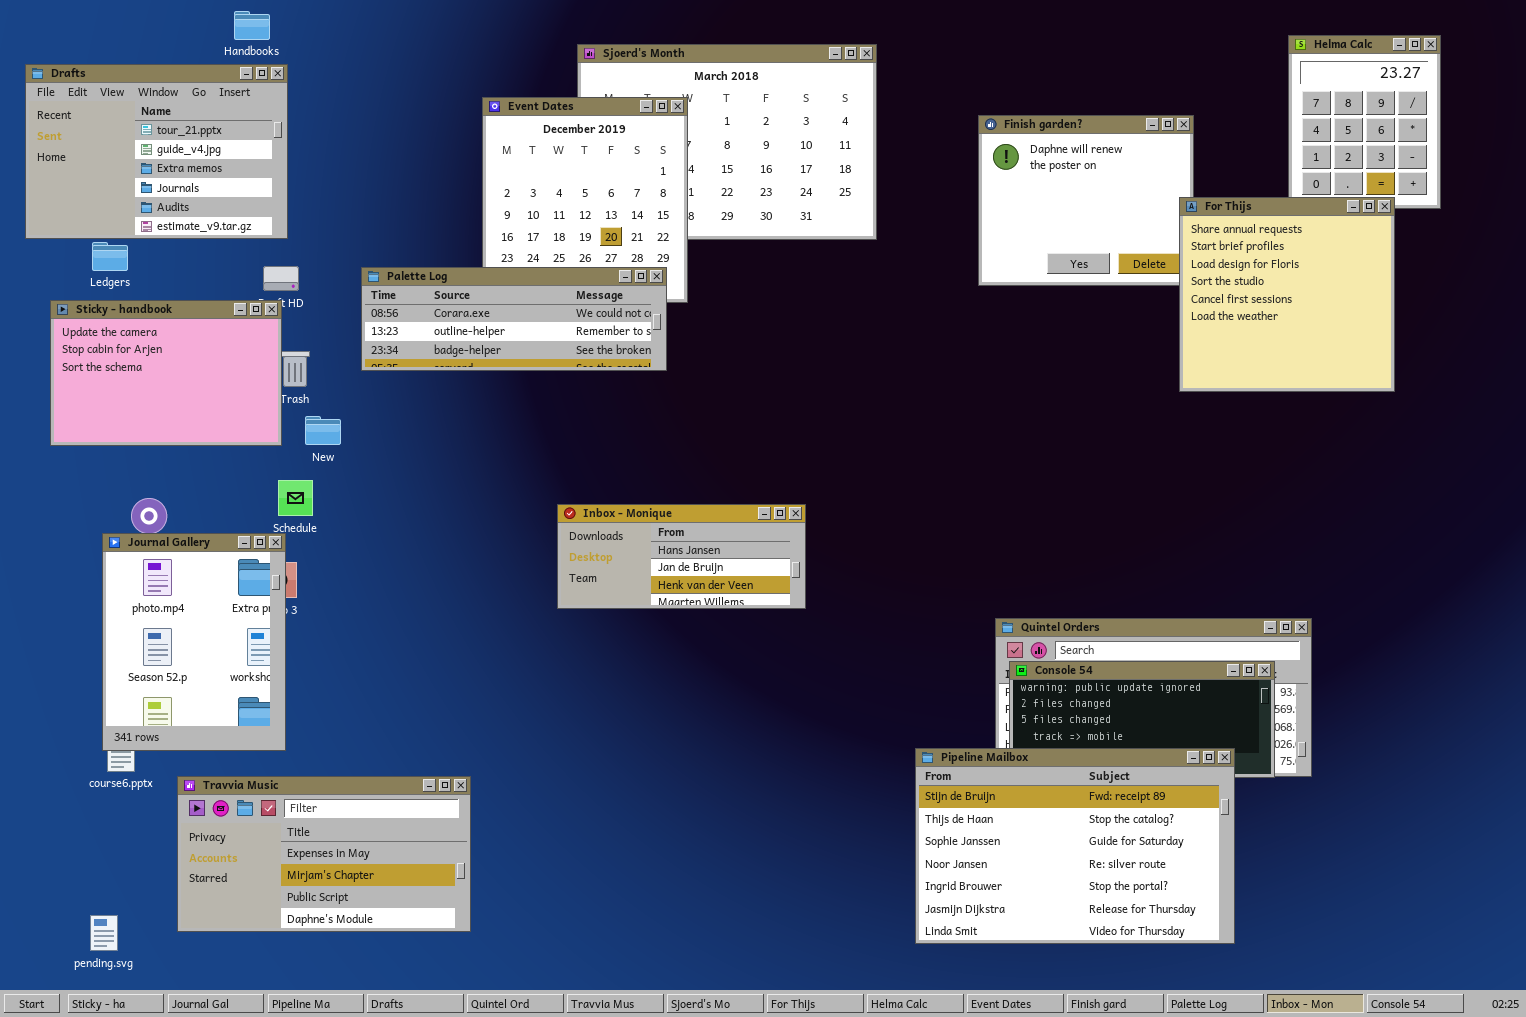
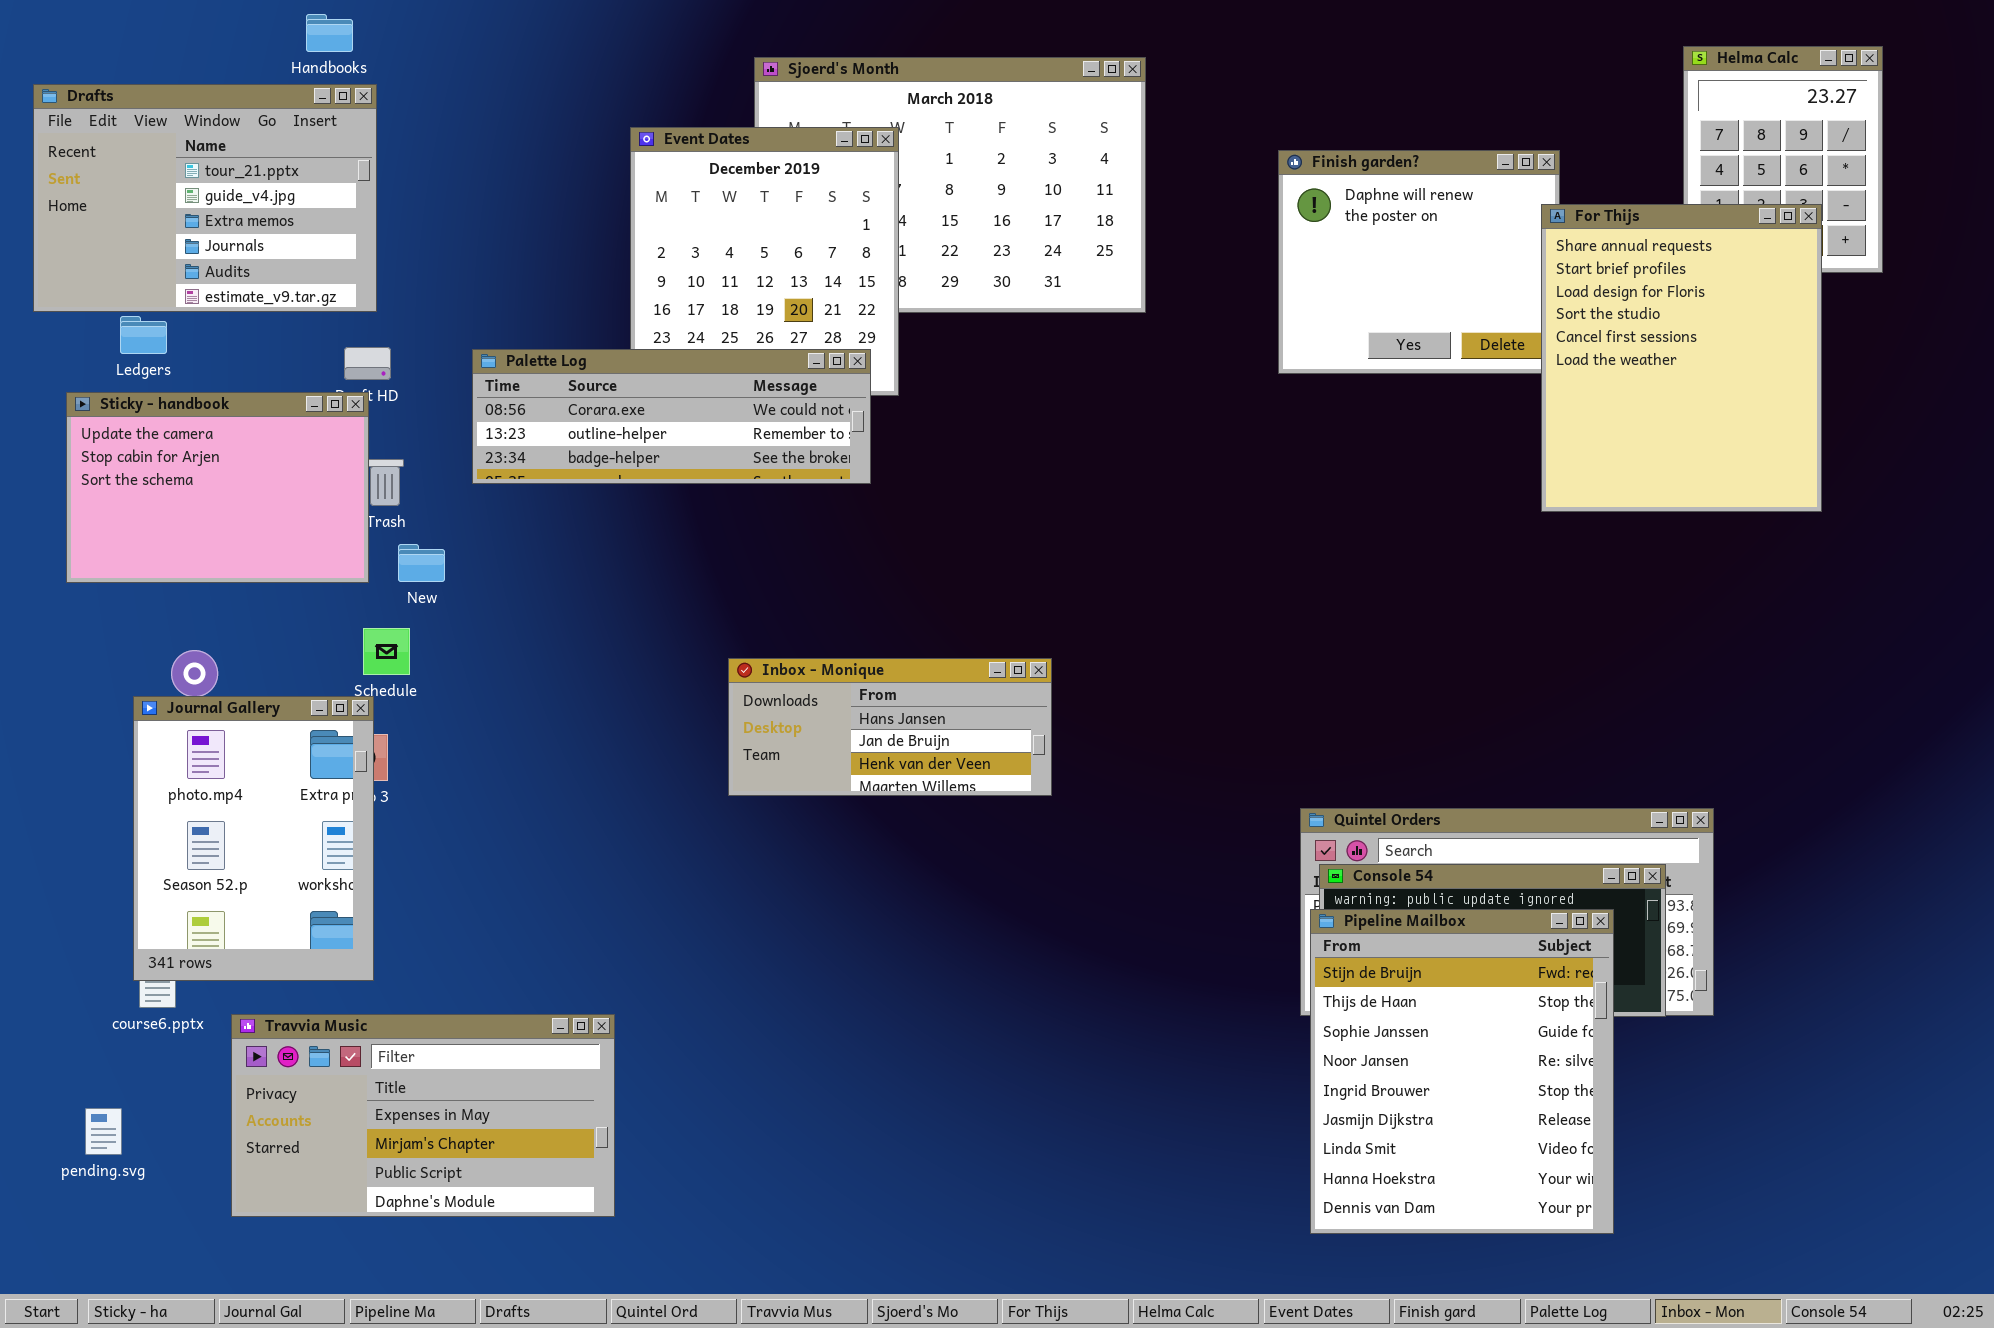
For Thijs: [1179,197,1395,392] -> [1541,204,1822,512], resized
Pipeline Mailbox: [915,748,1235,944] -> [1310,909,1614,1234], resized
pending.svg: [90,915,118,951] -> [85,1108,122,1155], moved

